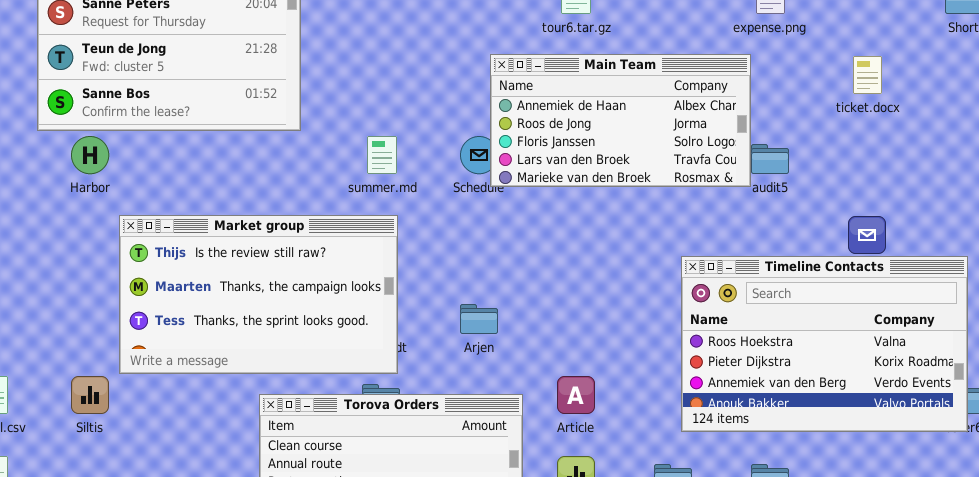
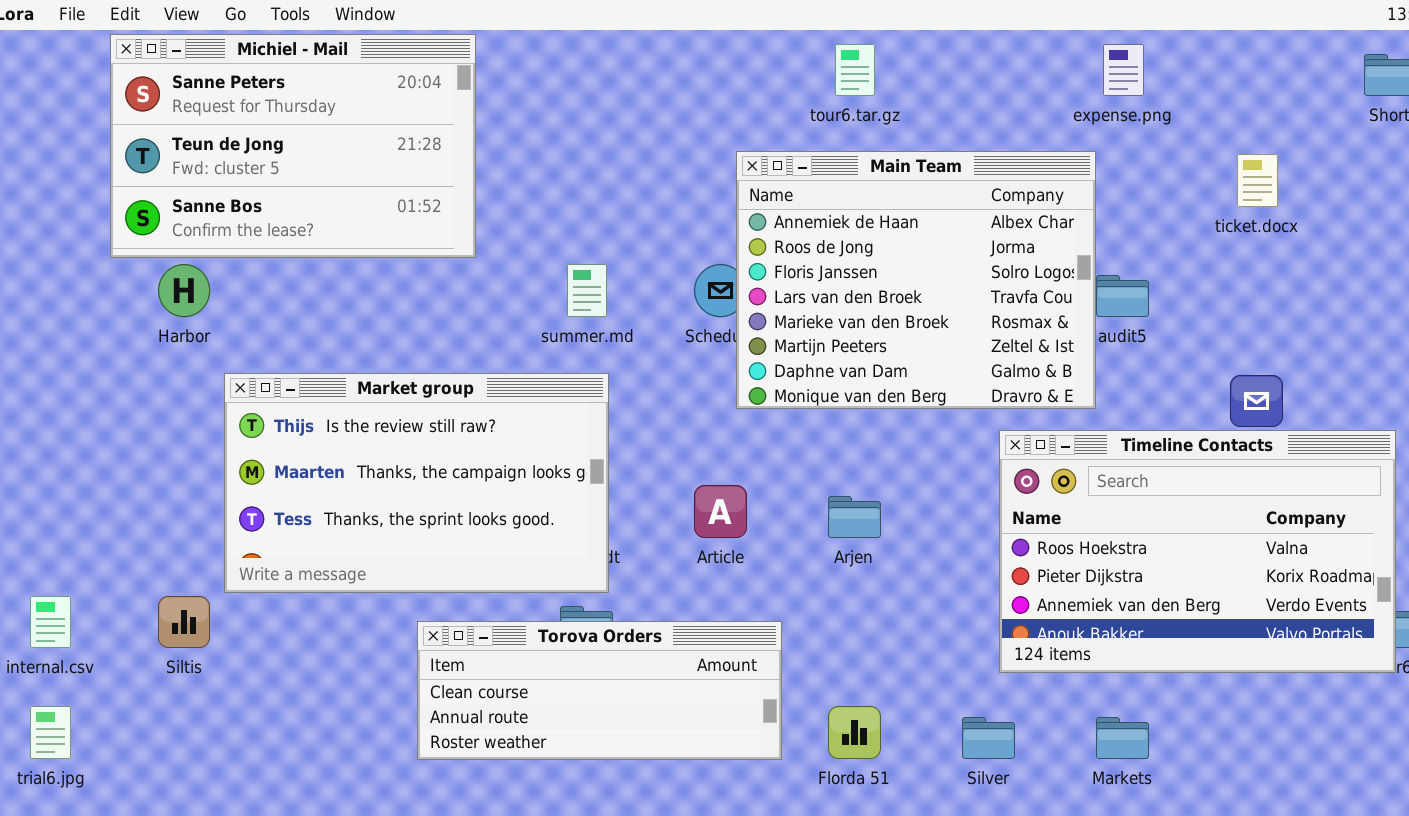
Main Team: [490,54,751,187] -> [736,151,1096,409], resized
Arjen: [460,304,498,334] -> [828,496,881,538], moved
Article: [557,376,595,414] -> [694,485,747,538], moved

